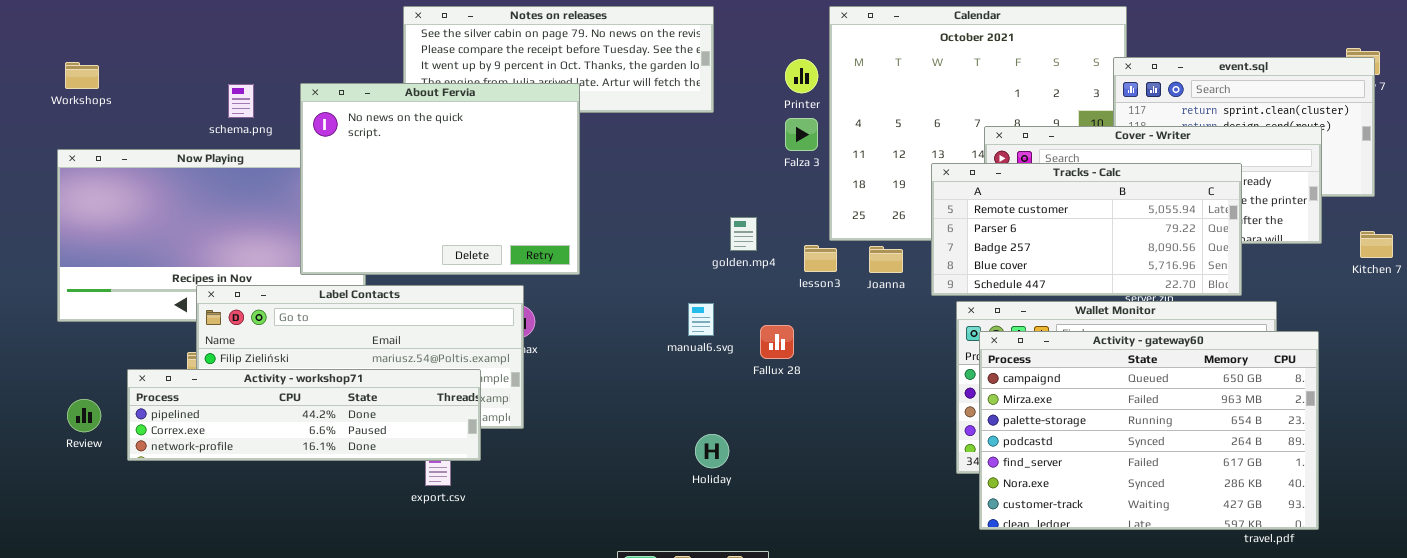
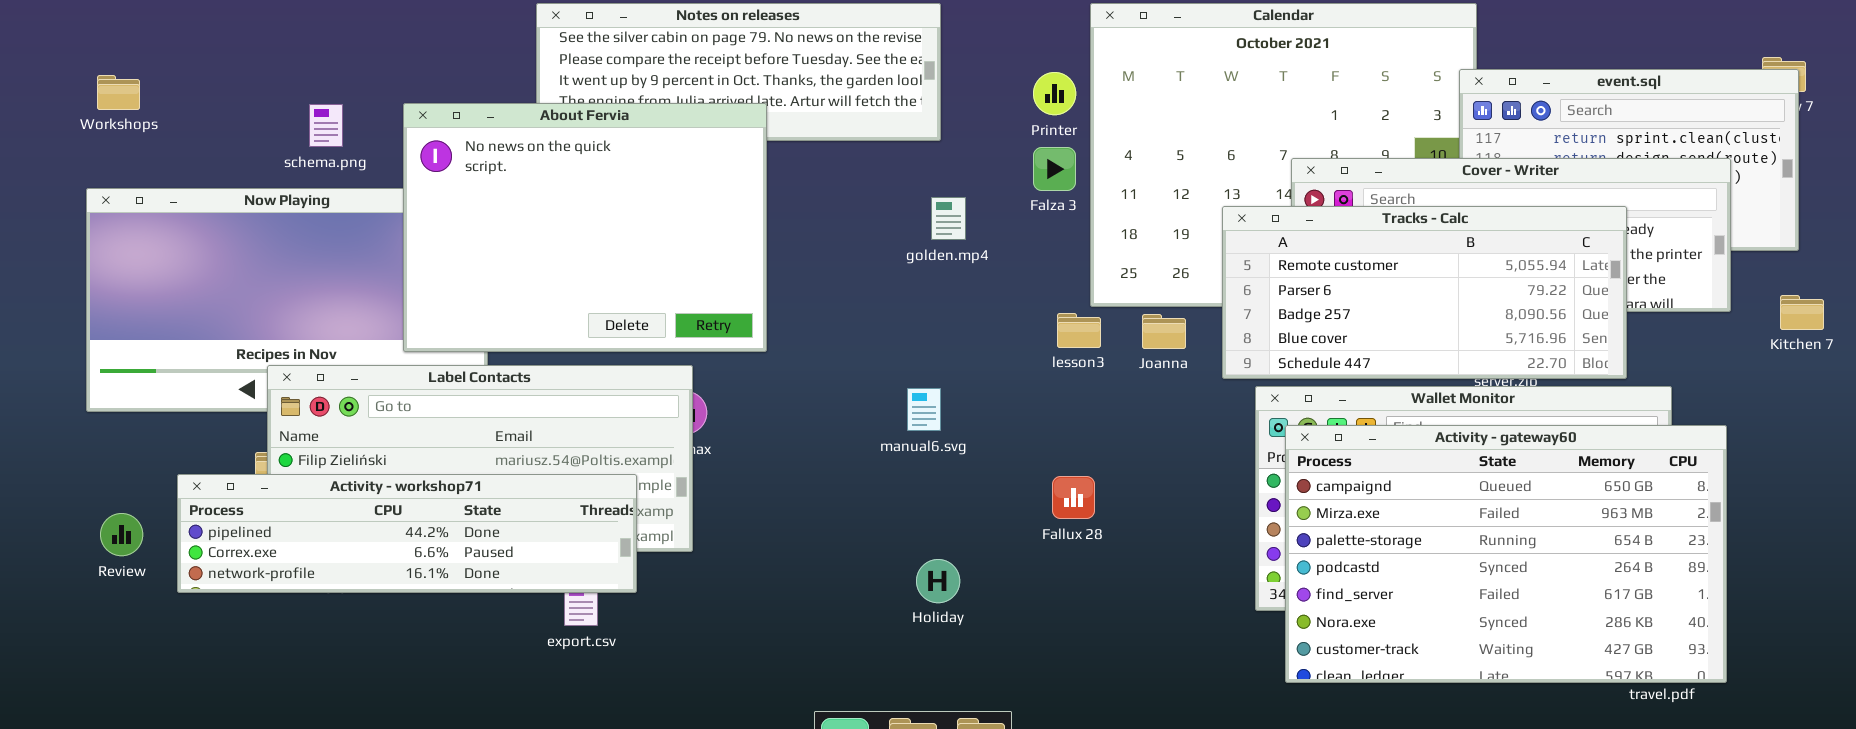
golden.mp4: [730,217,757,251] -> [931,197,966,240], moved
Fallux 28: [760,325,794,359] -> [1052,476,1095,519], moved

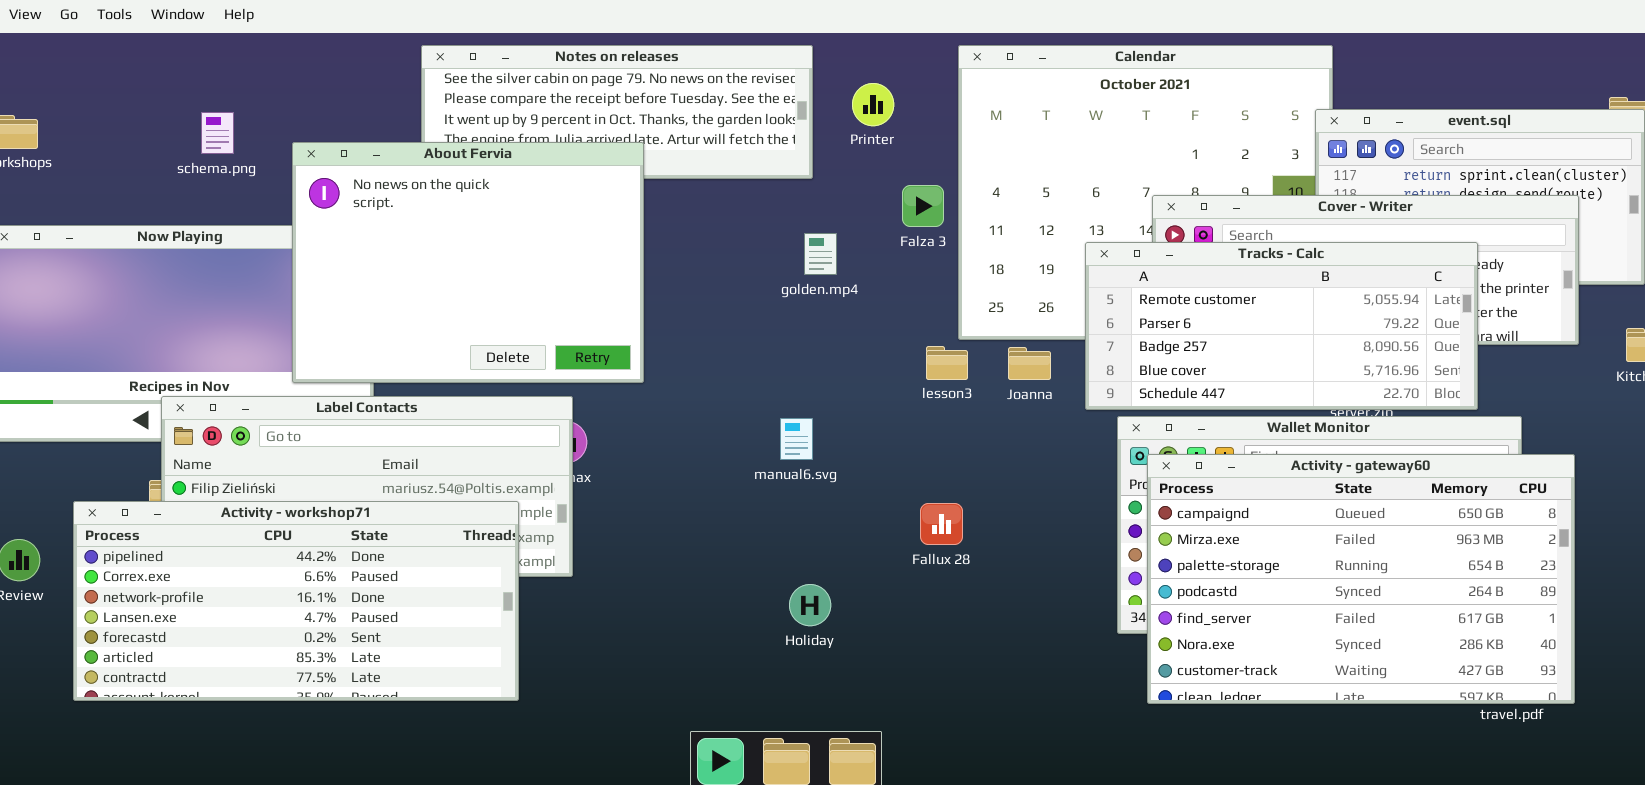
Printer: [1033,72,1076,115] -> [852,83,894,126], moved
schema.png: [309,104,343,147] -> [201,112,234,154], moved
Activity - workshop71: [177,474,637,593] -> [73,501,519,701], resized

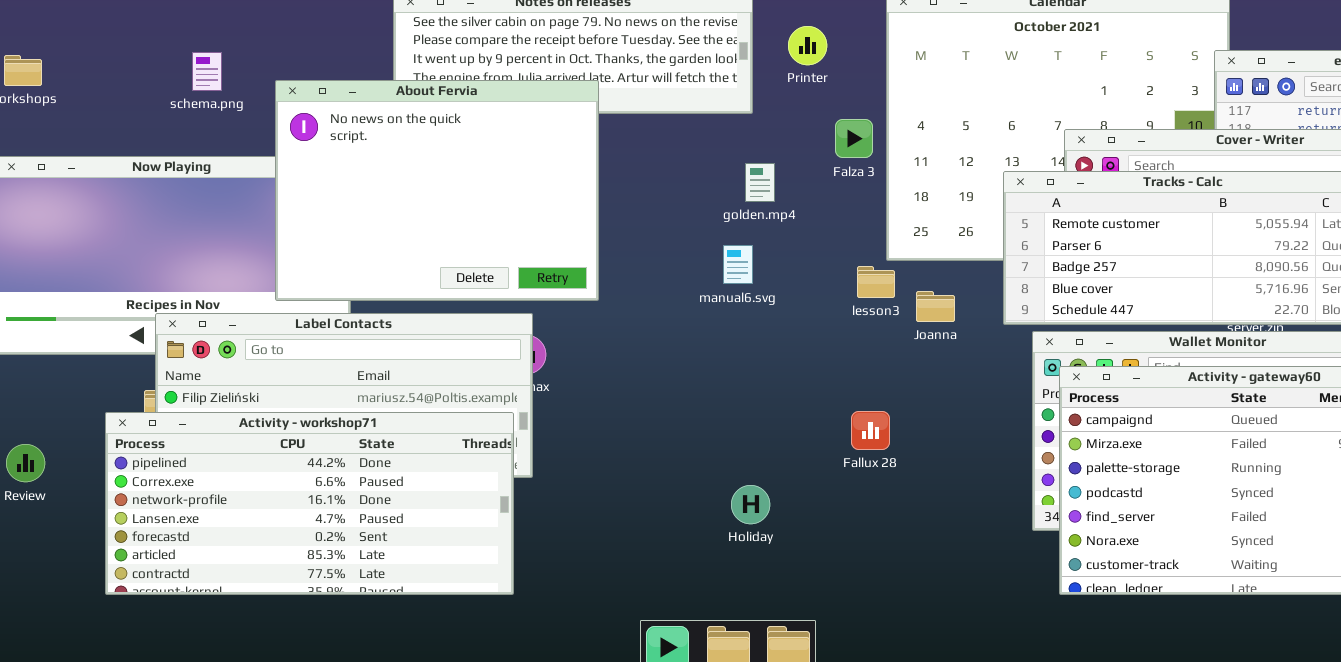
Joanna: [1008,347,1051,380] -> [916,291,955,322], moved
manual6.svg: [780,418,813,460] -> [723,245,753,284], moved
Activity - workshop71: [73,501,519,701] -> [105,412,514,595], moved

